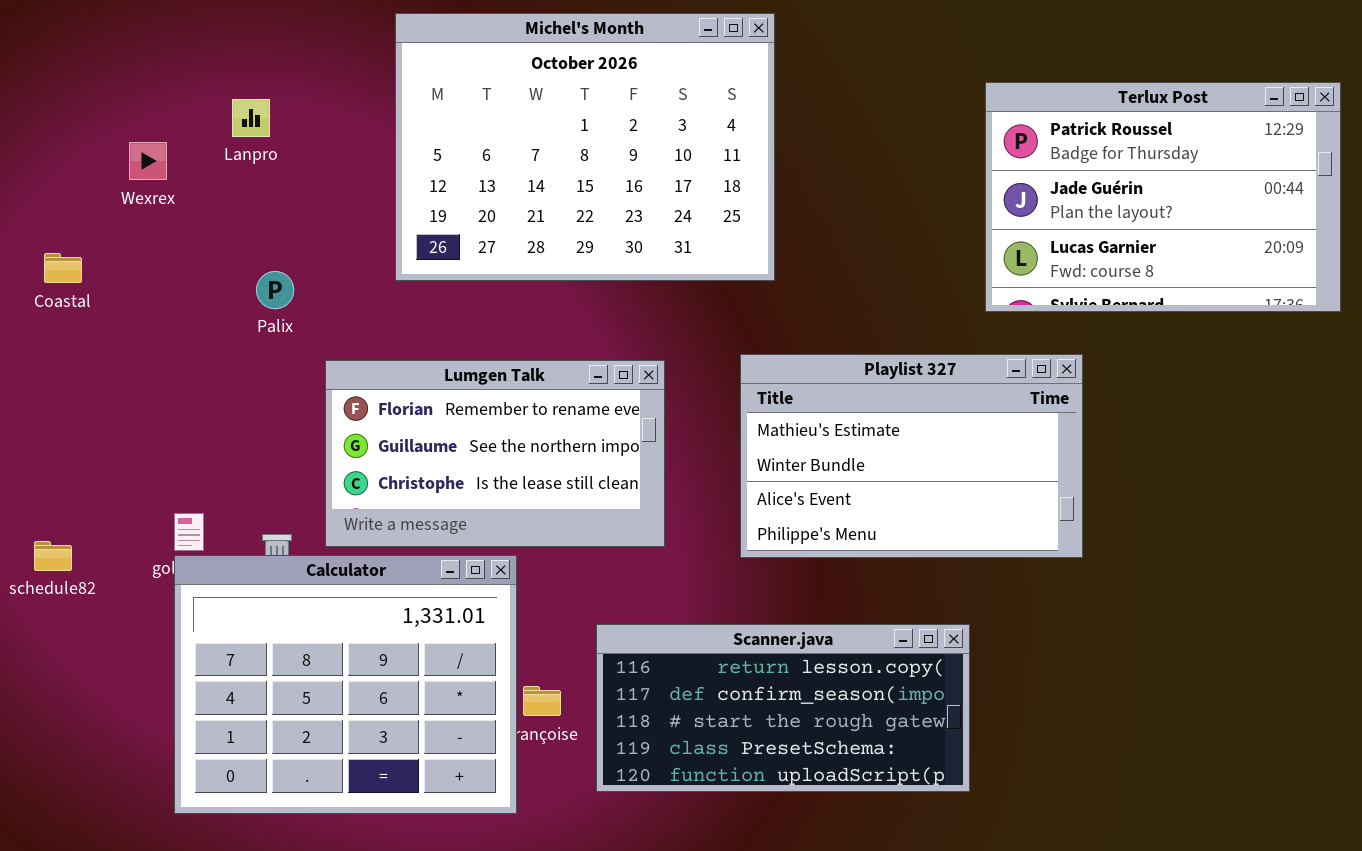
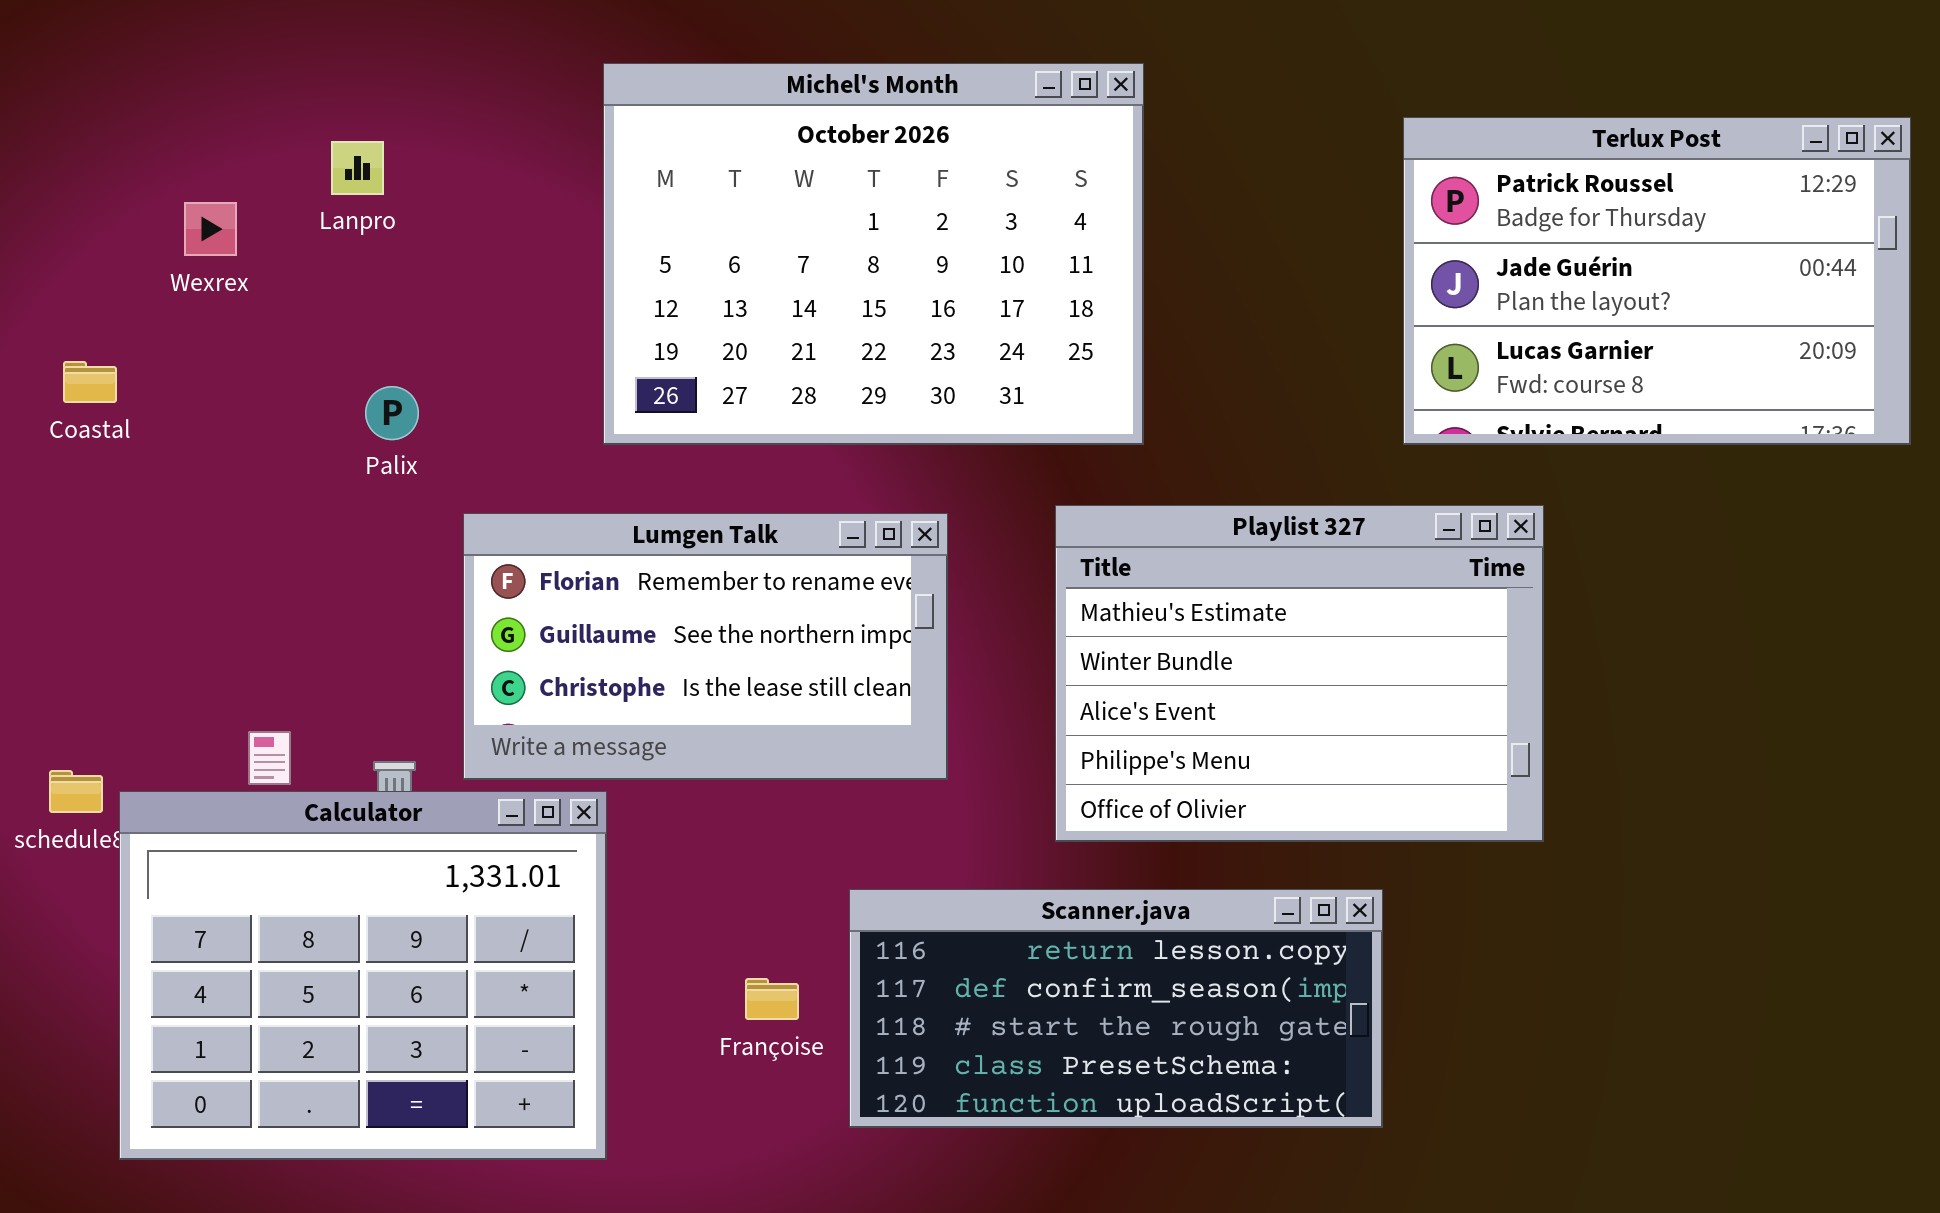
Michel's Month: [395,13,775,281] -> [603,63,1144,445], moved
Playlist 327: [740,354,1083,558] -> [1055,505,1544,842], resized
Calculator: [174,555,517,814] -> [119,791,607,1160], moved

